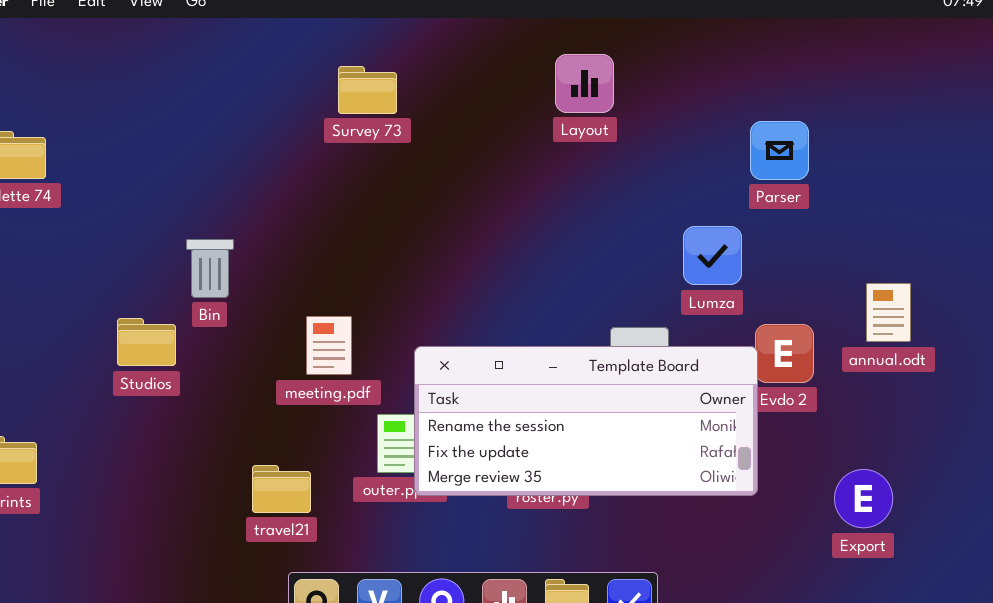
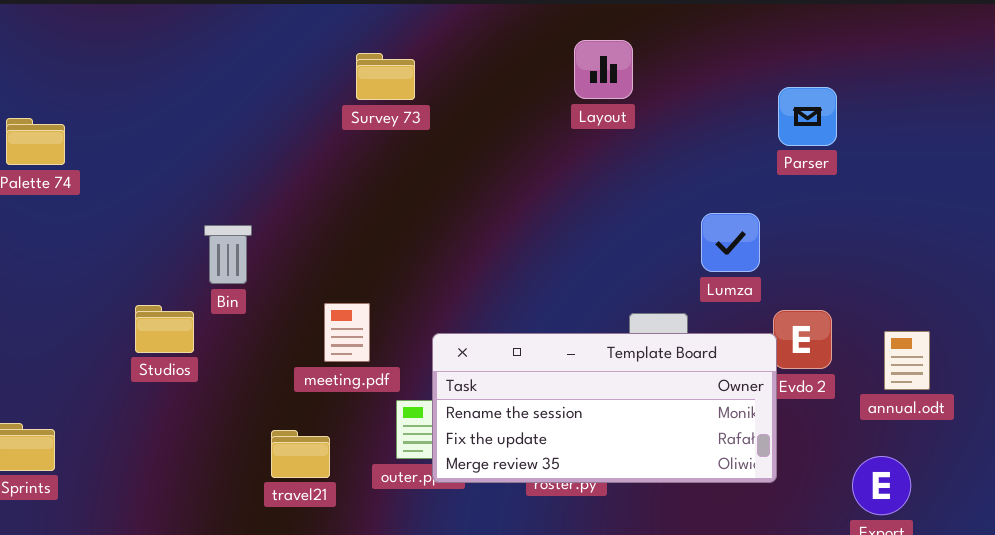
Parser: [750,121,809,180] -> [778,87,837,146], moved
annual.odt: [866,283,911,342] -> [884,331,930,390], moved
travel21: [252,465,311,513] -> [271,430,330,478], moved

